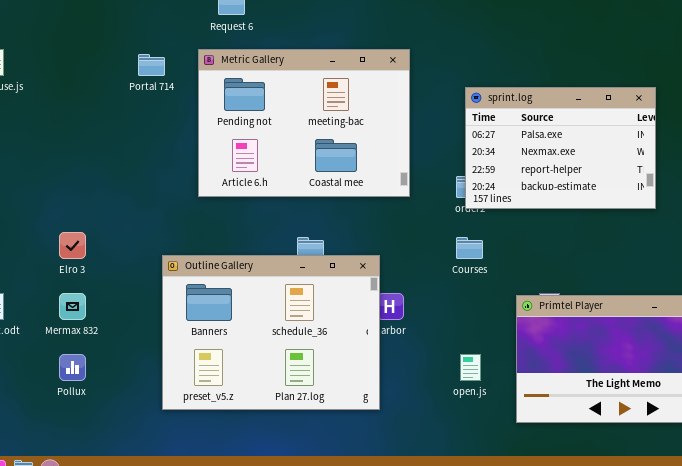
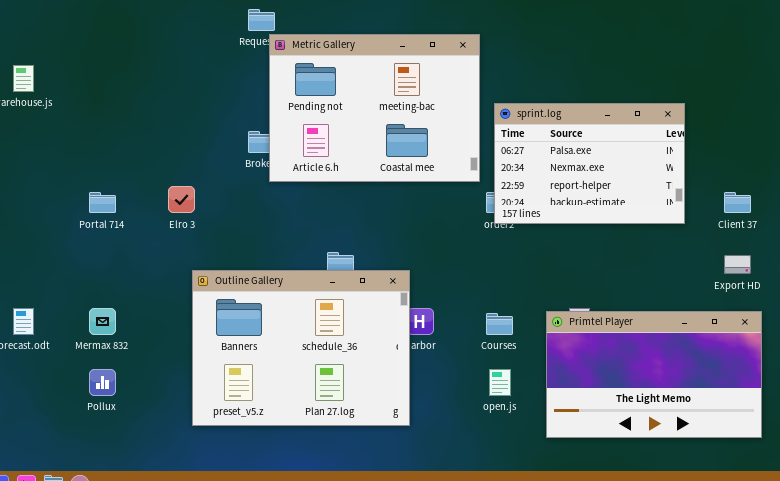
Metric Gallery: [198,49,410,197] -> [269,34,480,182], moved
Portal 714: [138,54,165,76] -> [89,192,116,213], moved
Elro 3: [59,232,86,259] -> [168,186,195,213], moved
Courses: [456,237,483,259] -> [486,313,513,335], moved

